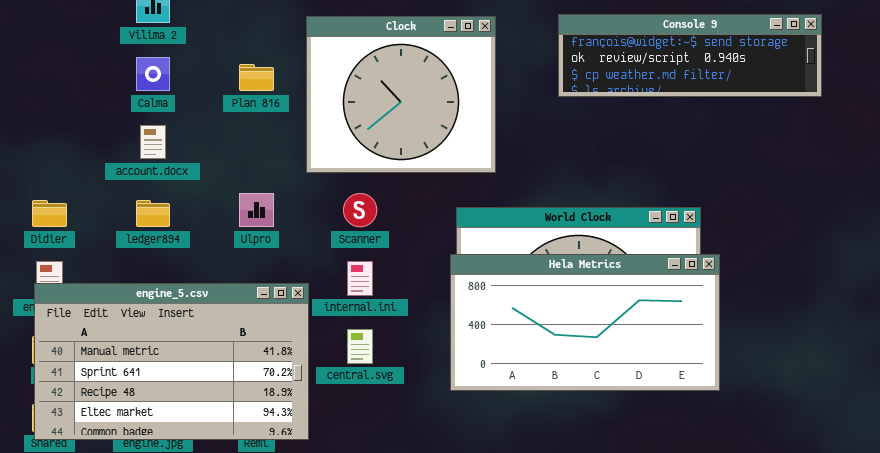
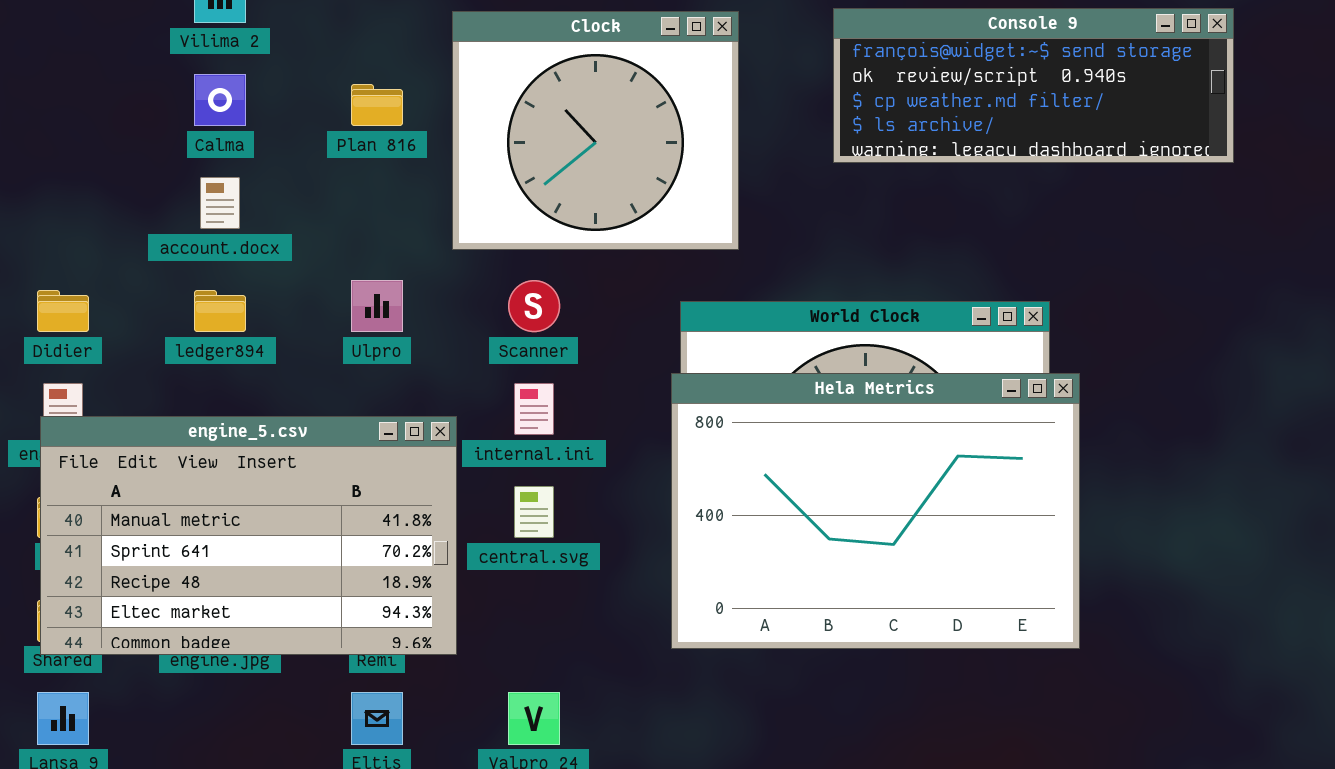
Console 9: [558,14,822,97] -> [833,8,1234,163], resized
Hela Metrics: [450,254,720,391] -> [671,373,1080,649], resized

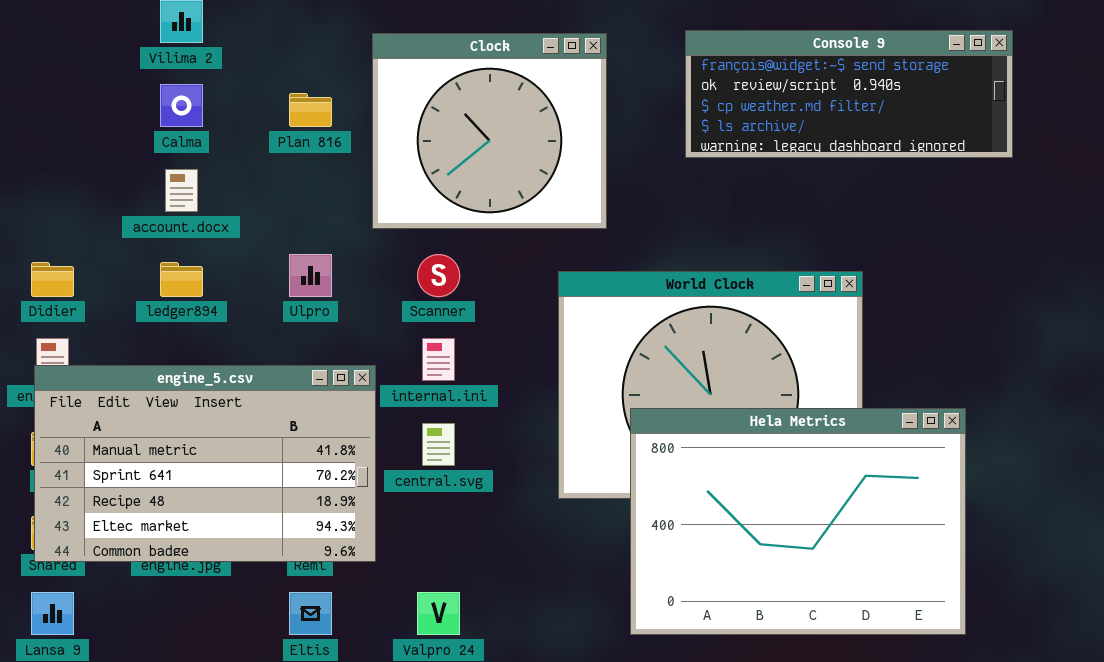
Hela Metrics: [671,373,1080,649] -> [630,408,966,635], moved

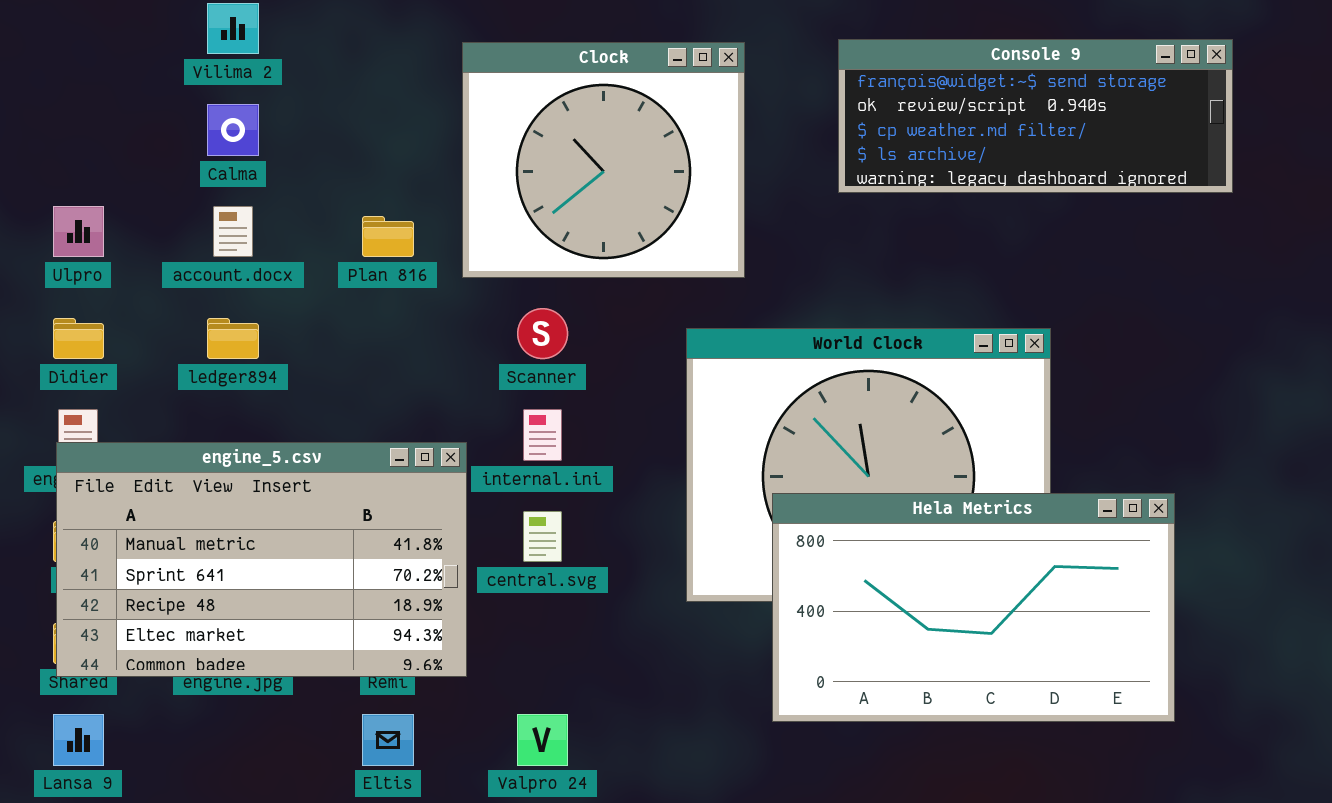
Plan 816: [289,93,332,127] -> [362,216,414,257], moved
Ulpro: [289,254,332,297] -> [53,206,104,257], moved
Hela Metrics: [630,408,966,635] -> [772,493,1175,722], resized

